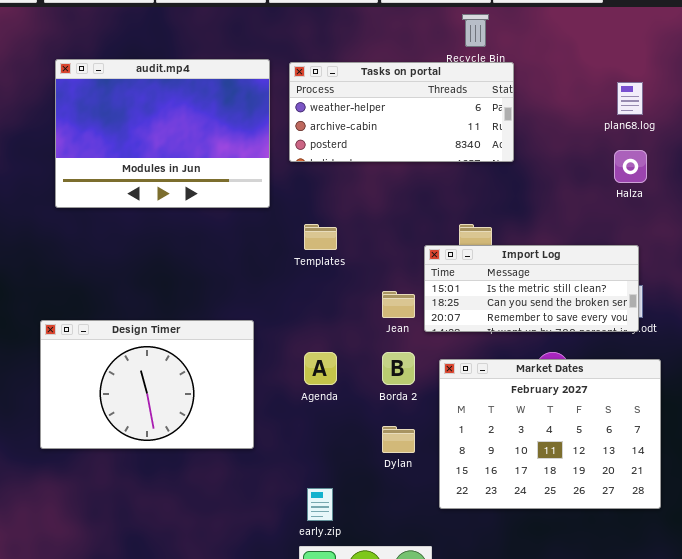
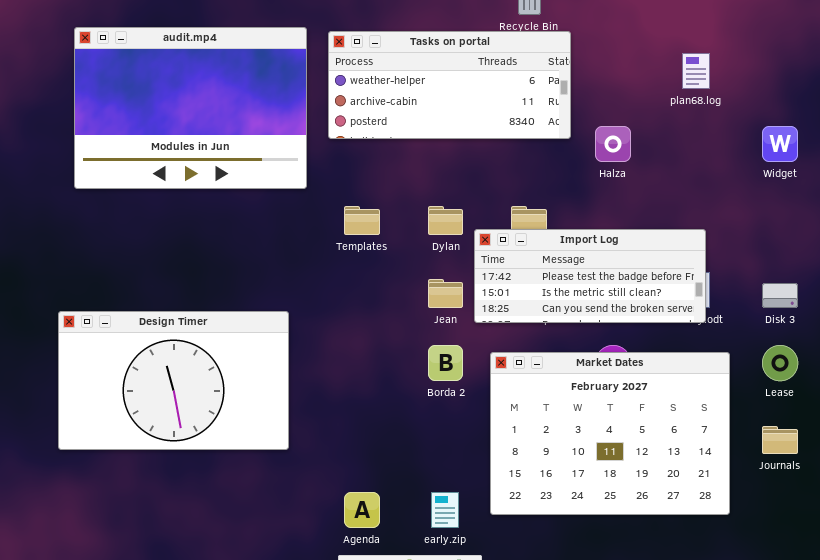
Halza: [614,150,647,183] -> [595,126,631,162], moved
Import Log: [424,245,639,332] -> [474,229,706,323], scrolled up 1 row
Agenda: [304,352,337,385] -> [344,492,380,528], moved
Dylan: [382,426,415,453] -> [428,206,463,235], moved
early.zip: [307,488,333,521] -> [431,492,459,528], moved

